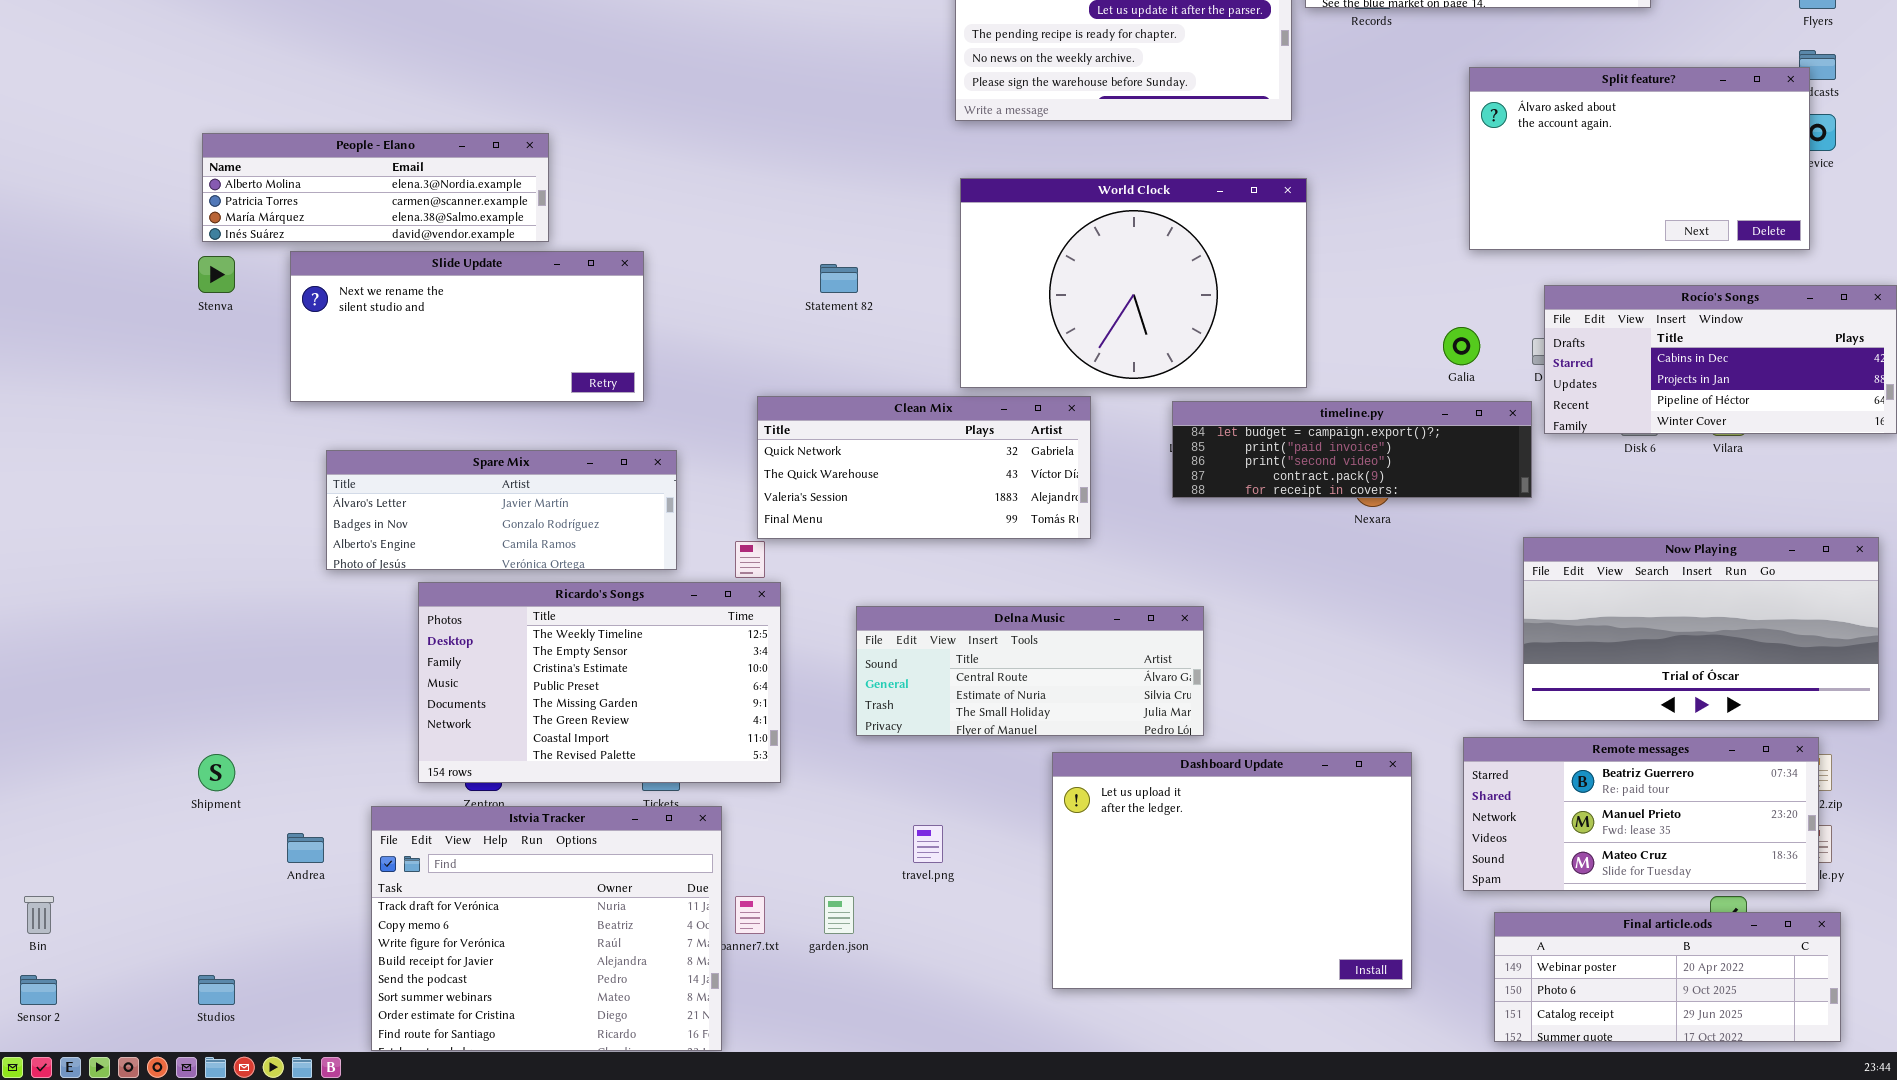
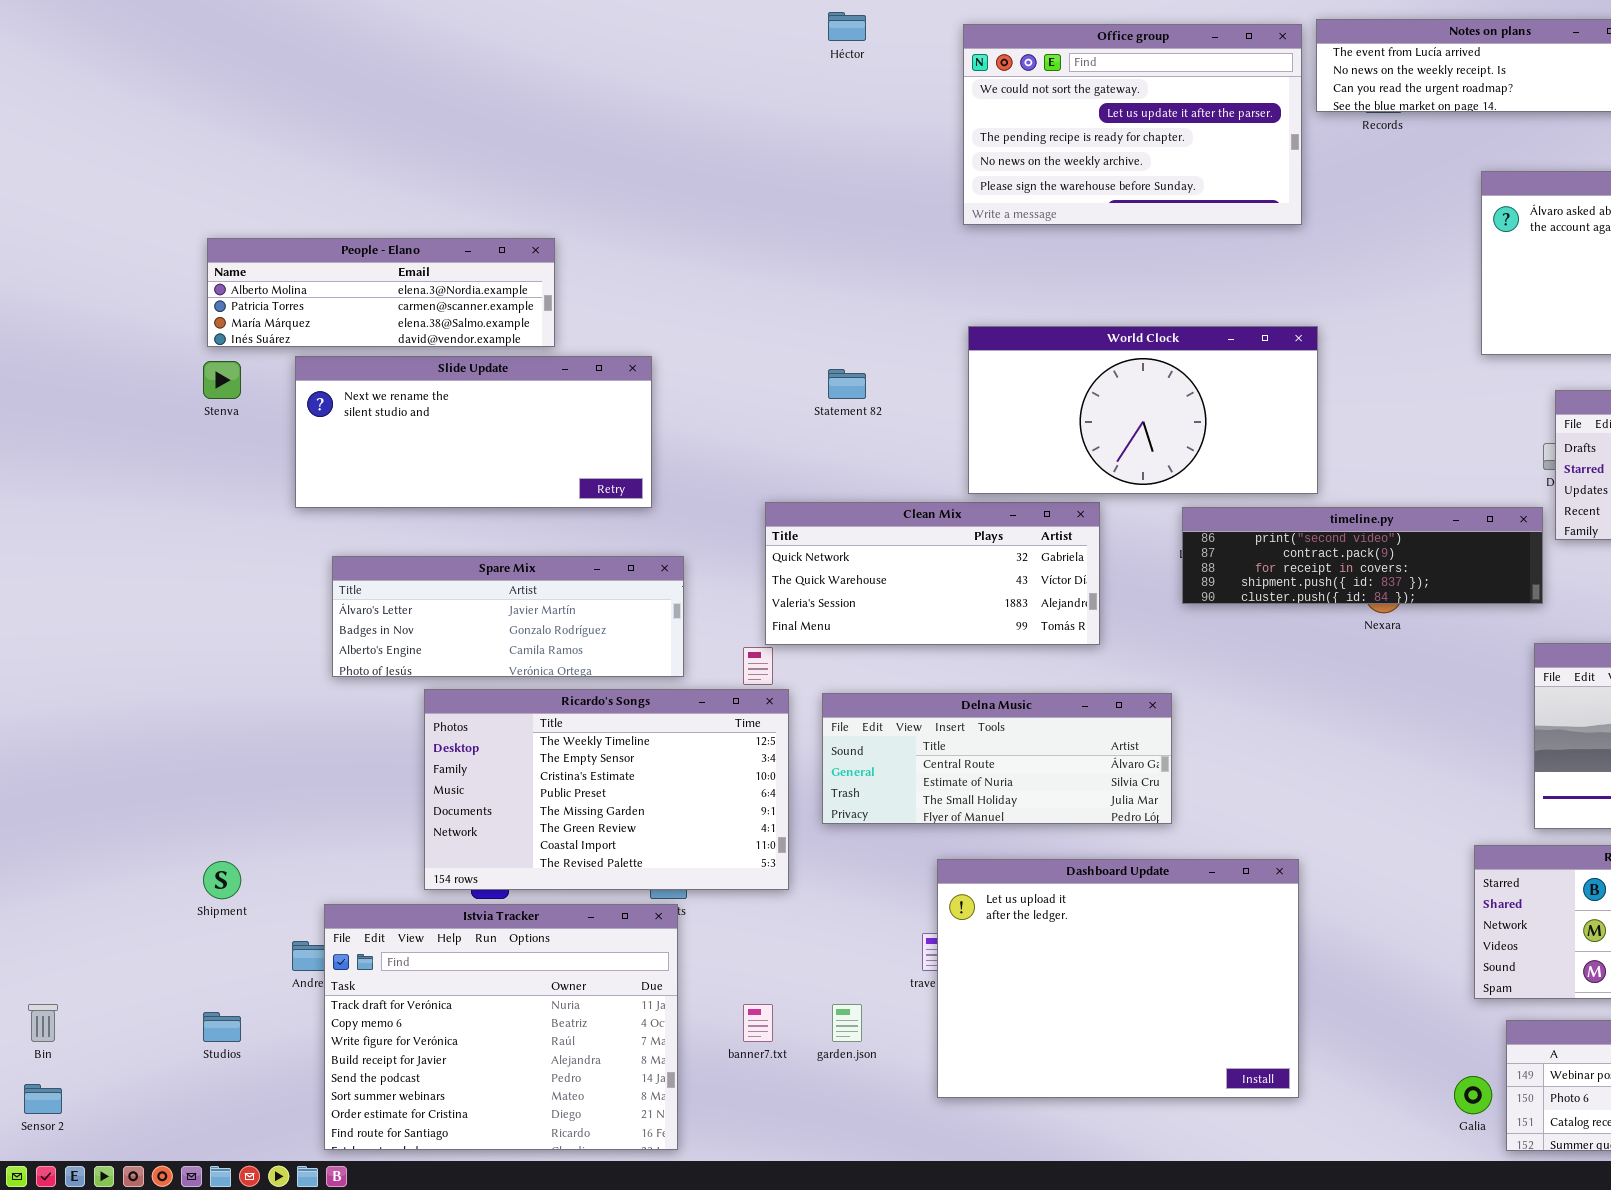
World Clock: [960,178,1307,388] -> [968,326,1318,494], resized
Galia: [1443,327,1480,365] -> [1454,1076,1492,1114], moved
timeline.py: [1172,401,1532,498] -> [1182,507,1543,604], scrolled down 2 rows
Delna Music: [856,606,1204,736] -> [822,693,1172,824], moved
Dashboard Update: [1052,752,1412,989] -> [937,859,1299,1098], moved
Istvia Tracker: [371,806,722,1051] -> [324,904,678,1150], moved
Studios: [198,975,235,1005] -> [203,1012,241,1042], moved

